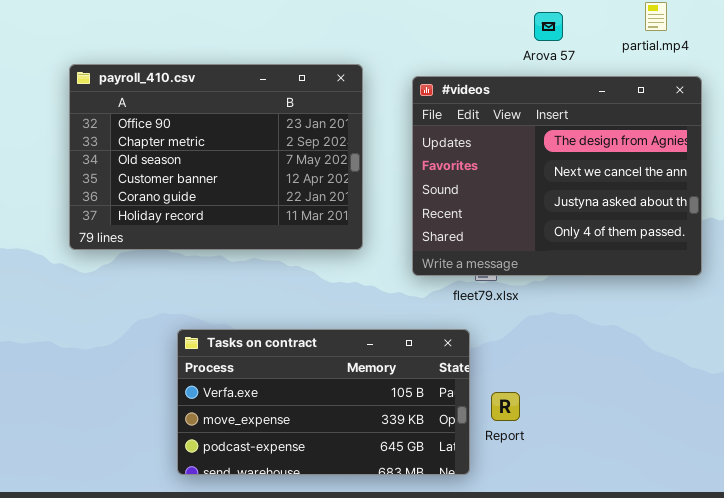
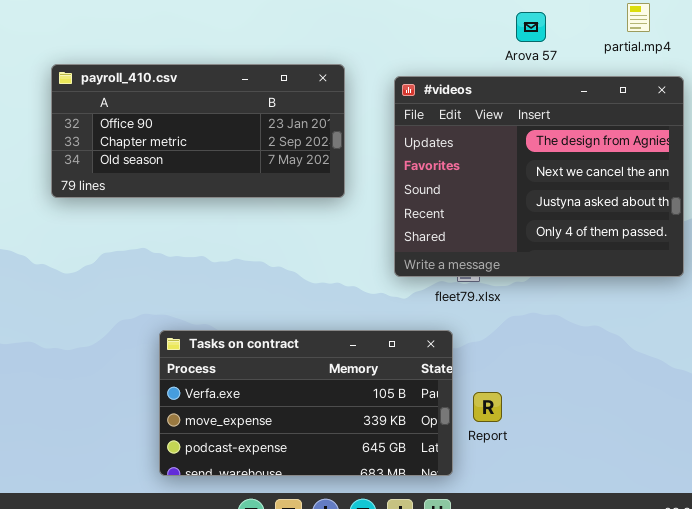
payroll_410.csv: [69,64,363,250] -> [51,64,345,198], resized

